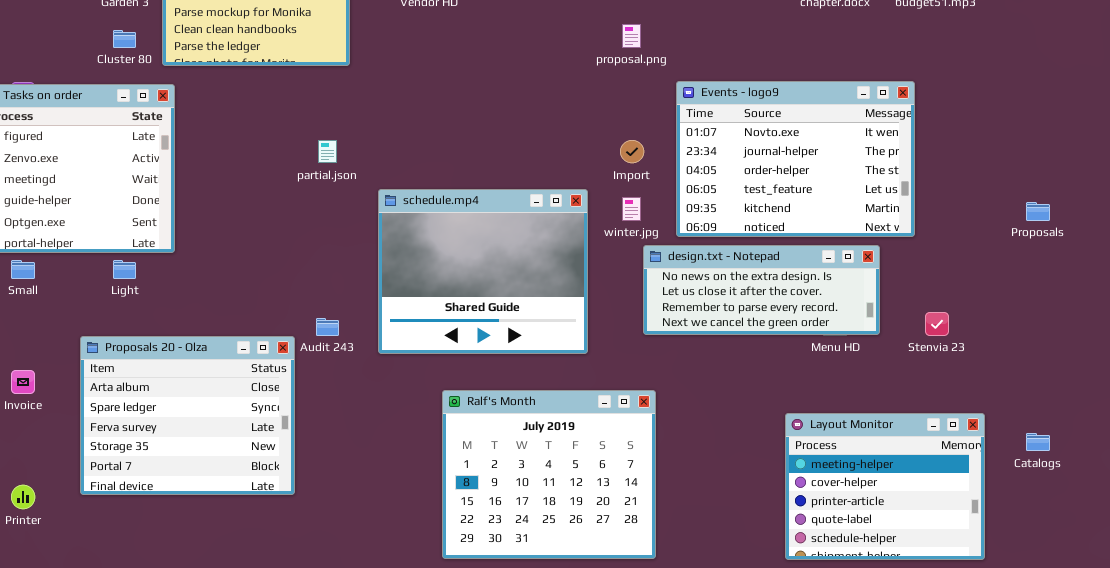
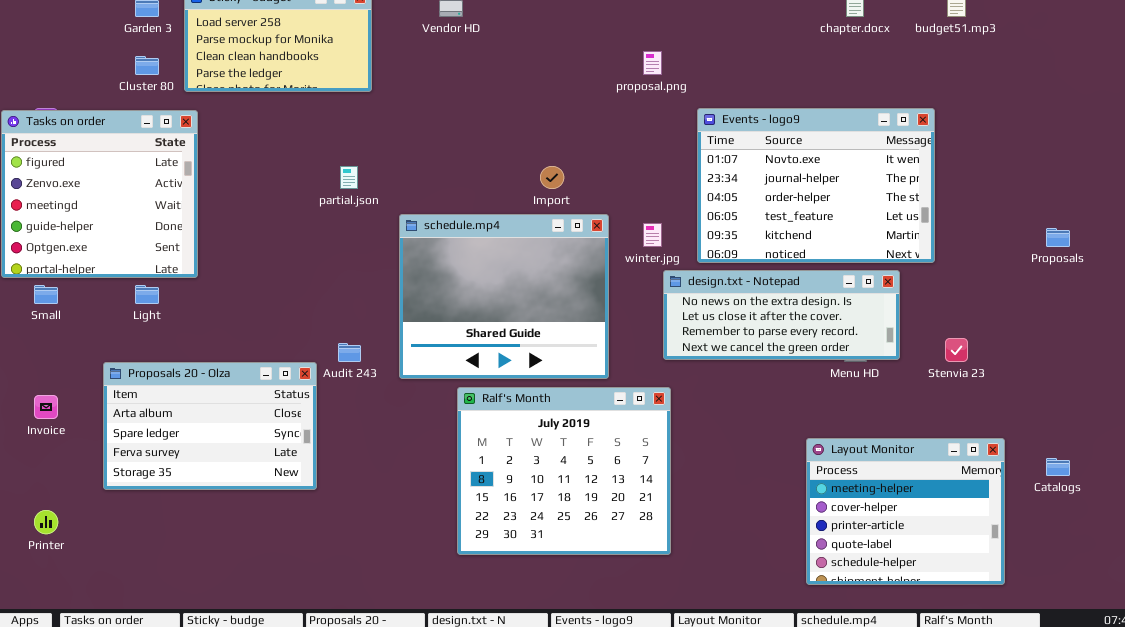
Import: [620,140,644,163] -> [540,166,564,189], moved
Proposals 20 - Olza: [80,336,295,495] -> [103,362,317,490], resized
Ralf's Month: [442,390,656,559] -> [457,387,671,555], moved

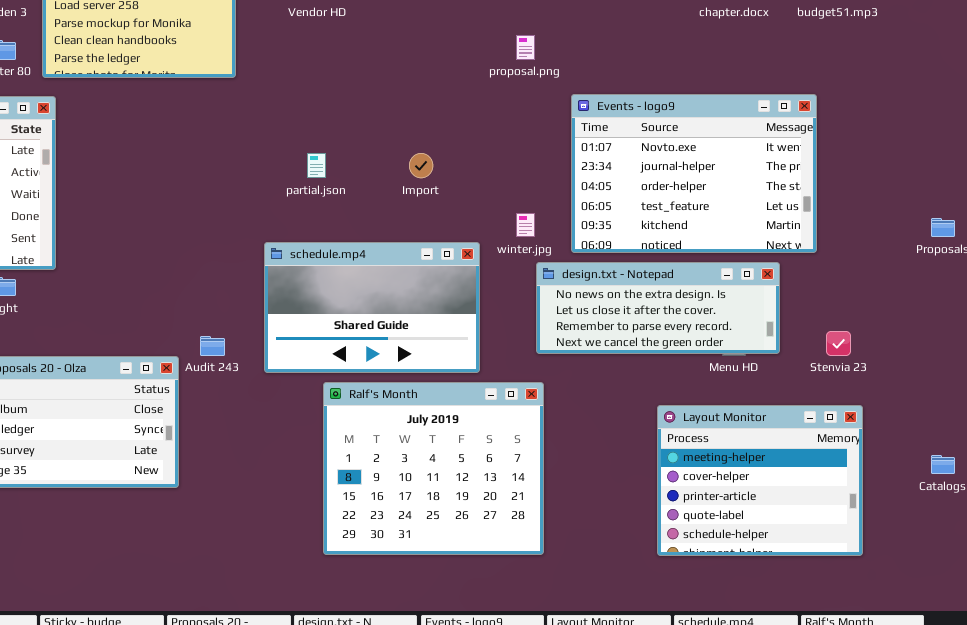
partial.json: [340,166,358,189] -> [307,153,326,178], moved
schedule.mp4: [399,214,609,379] -> [264,242,480,373], resized
Layout Monitor: [806,438,1005,585] -> [657,405,863,556], moved

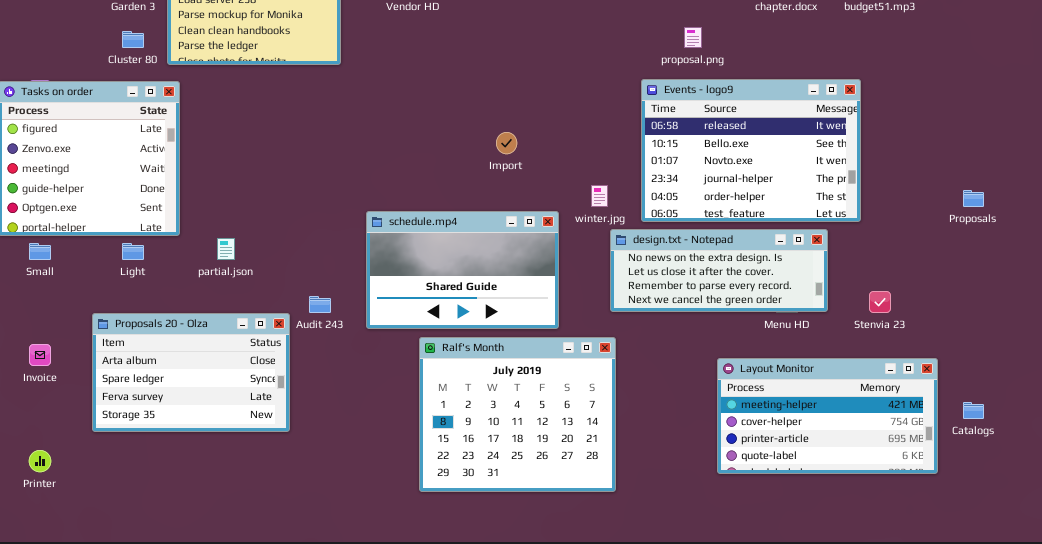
proposal.png: [516,35,535,60] -> [684,27,702,48], moved
Events - logo9: [571,94,817,253] -> [641,79,861,222], scrolled up 2 rows
partial.json: [307,153,326,178] -> [217,238,235,260], moved
Layout Monitor: [657,405,863,556] -> [717,358,938,474], resized

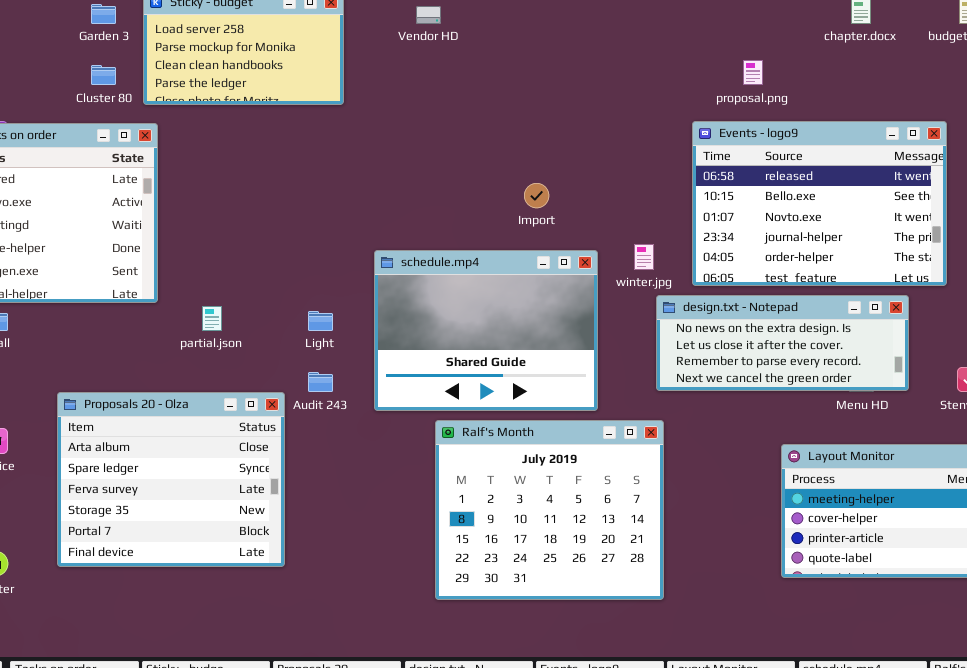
schedule.mp4: [366,211,559,329] -> [374,250,598,411], resized
Light: [122,243,144,260] -> [308,311,333,331], moved
Proposals 20 - Olza: [92,313,290,432] -> [57,392,285,567], resized

